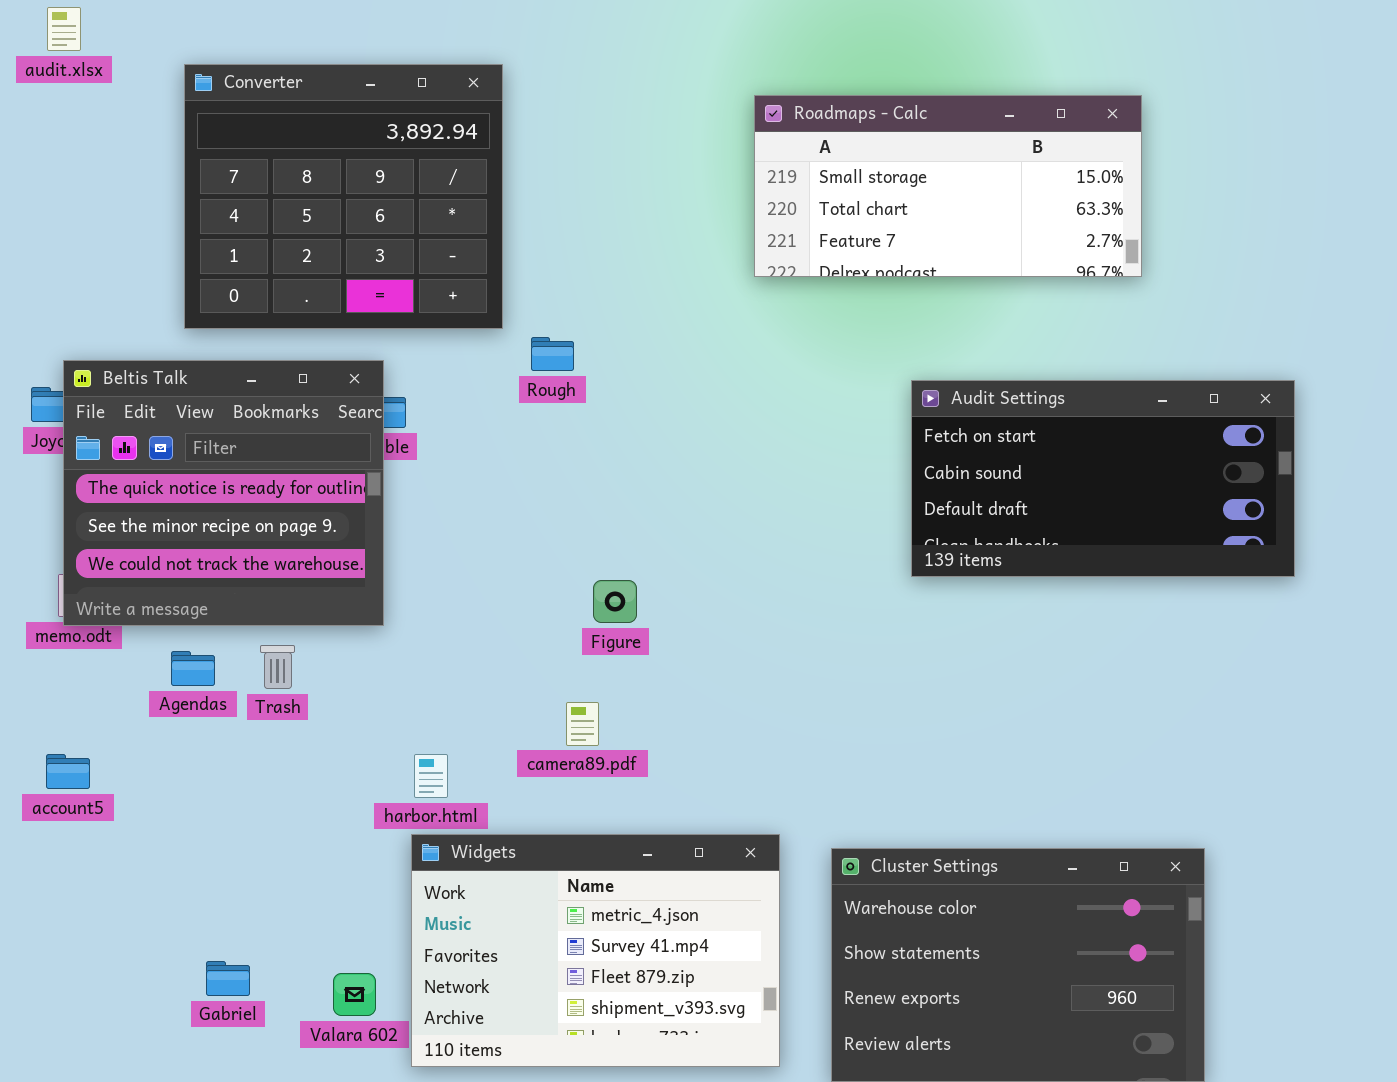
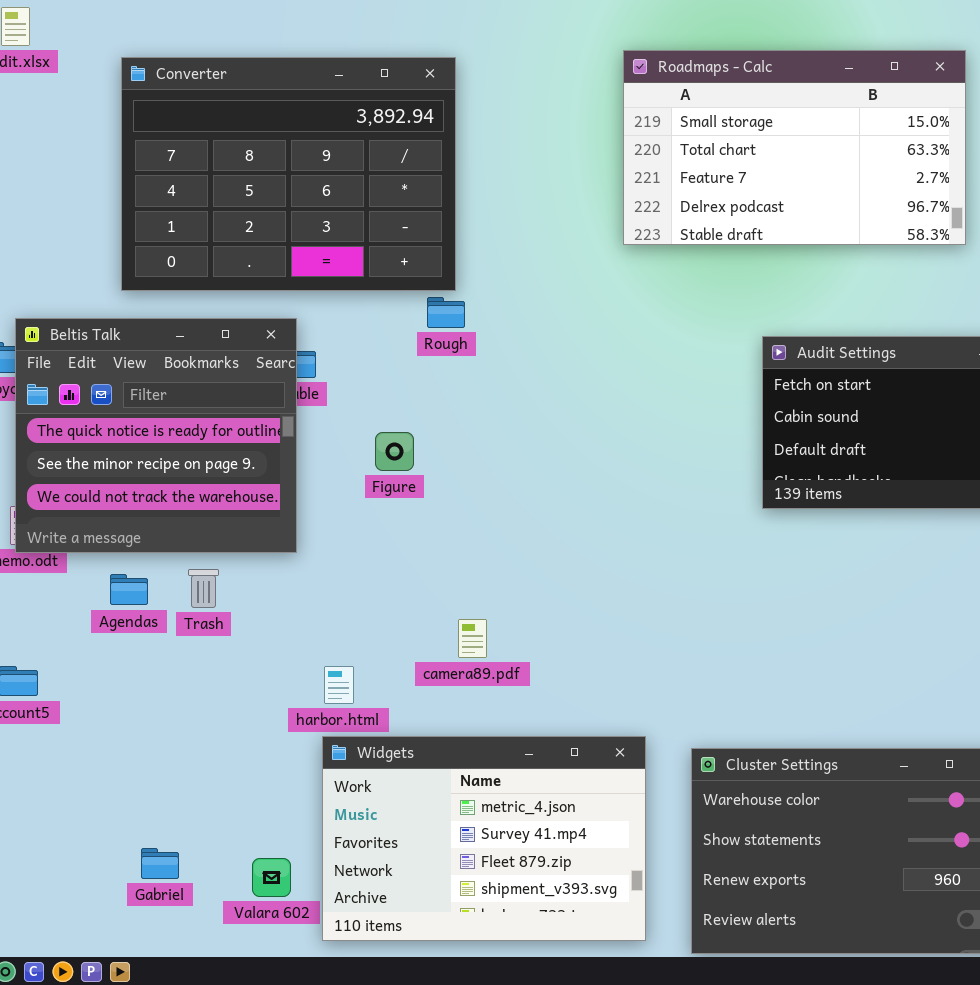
Converter: [184,64,503,329] -> [121,57,456,291], resized
Roadmaps - Calc: [754,95,1142,277] -> [623,50,966,245], resized
Figure: [593,580,637,623] -> [375,432,414,471], moved

